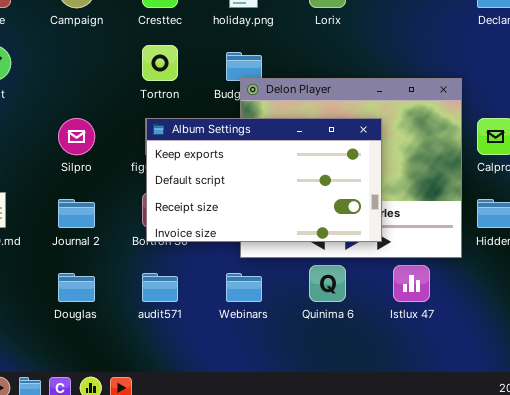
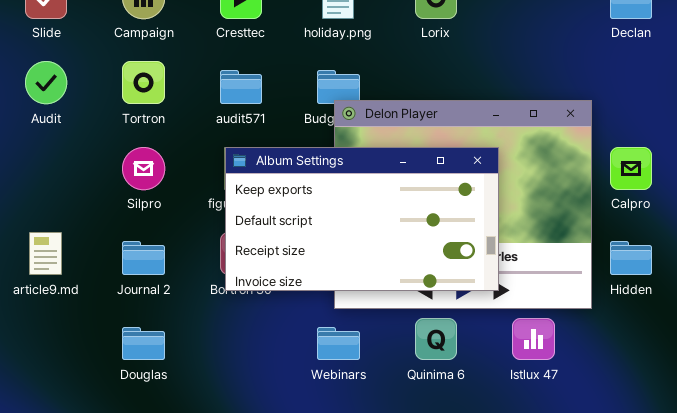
Tortron: [142,45,178,81] -> [122,61,165,104], moved
audit571: [142,273,178,302] -> [220,70,262,104], moved

